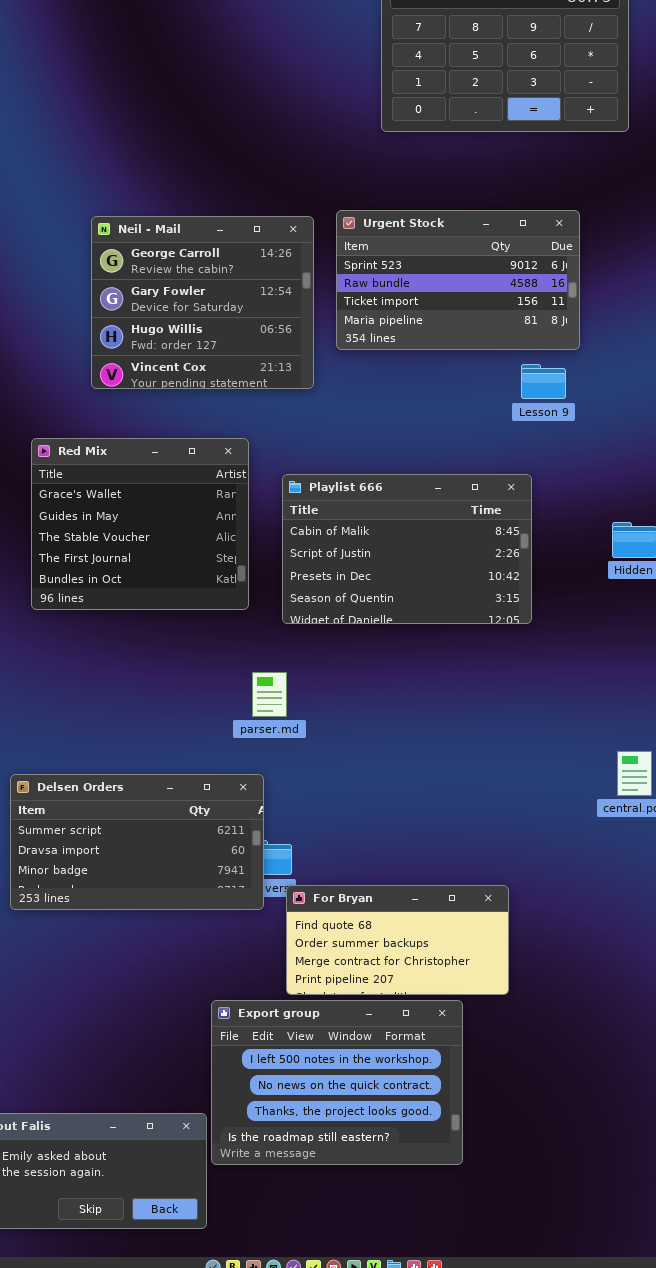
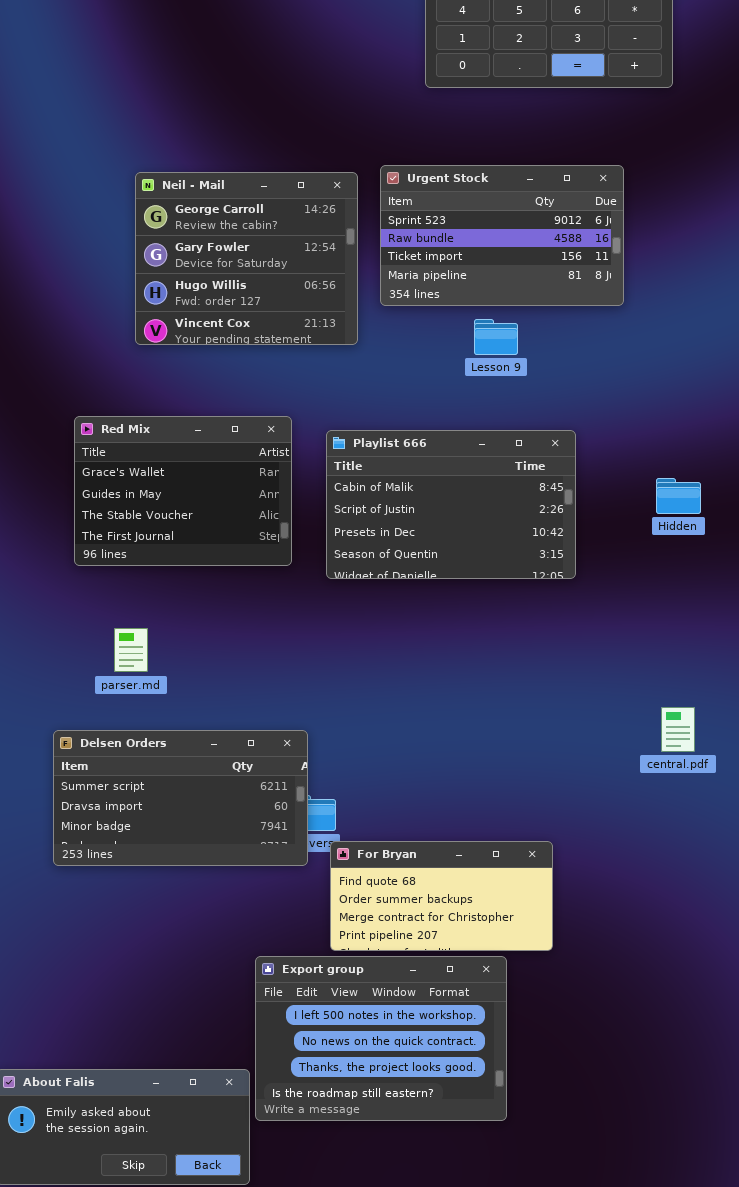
Lesson 9: [521,364,566,399] -> [474,319,518,355], moved
Red Mix: [31,438,249,610] -> [74,416,292,566], resized
parser.md: [252,672,287,717] -> [114,628,148,672], moved

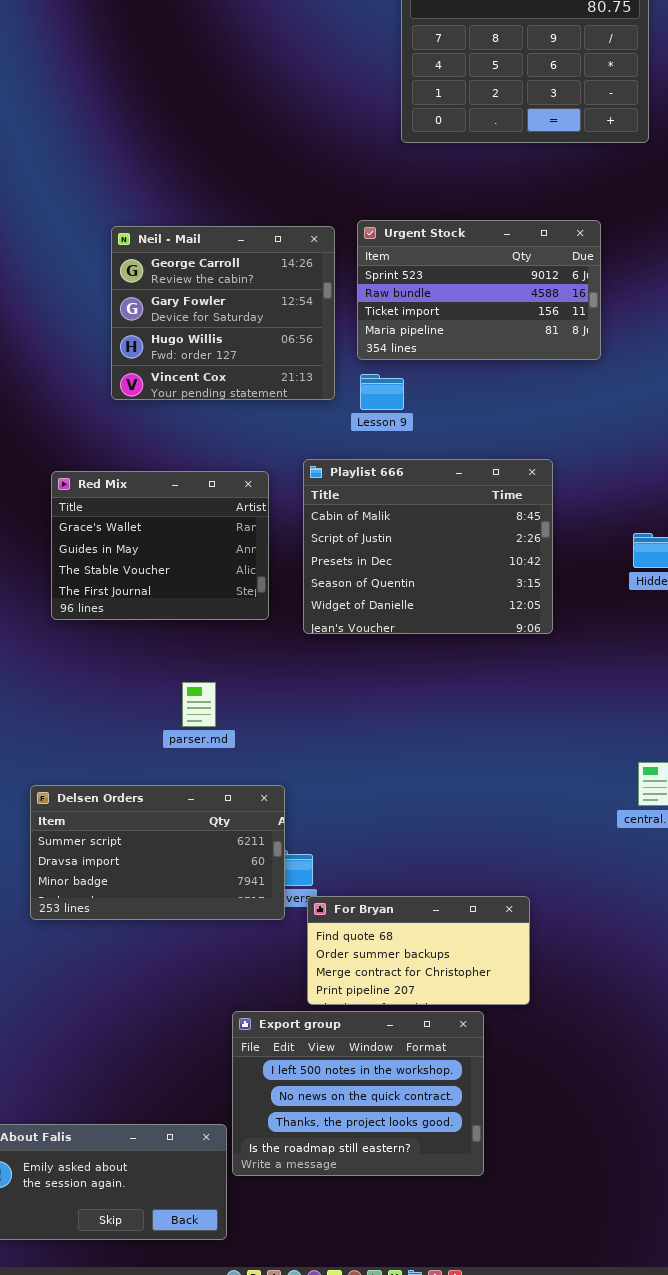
Lesson 9: [474,319,518,355] -> [360,374,404,410], moved
Playlist 666: [326,430,576,579] -> [303,459,553,634], resized
parser.md: [114,628,148,672] -> [182,682,216,727], moved

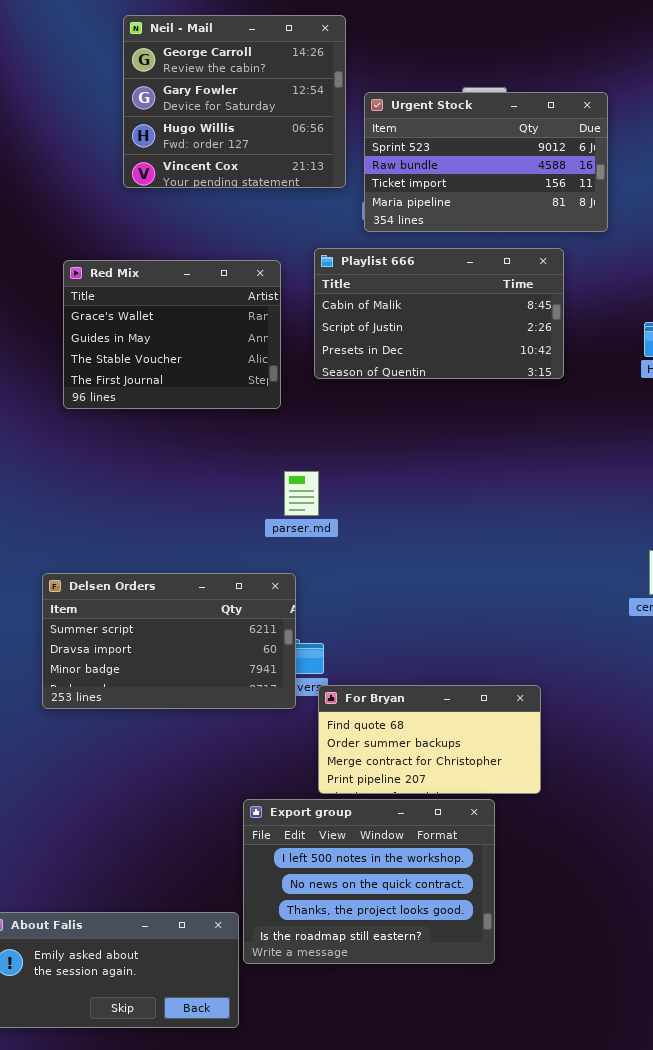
Urgent Stock: [357,220,601,360] -> [364,92,608,232], moved
Playlist 666: [303,459,553,634] -> [314,248,564,379], resized
parser.md: [182,682,216,727] -> [284,471,319,516], moved

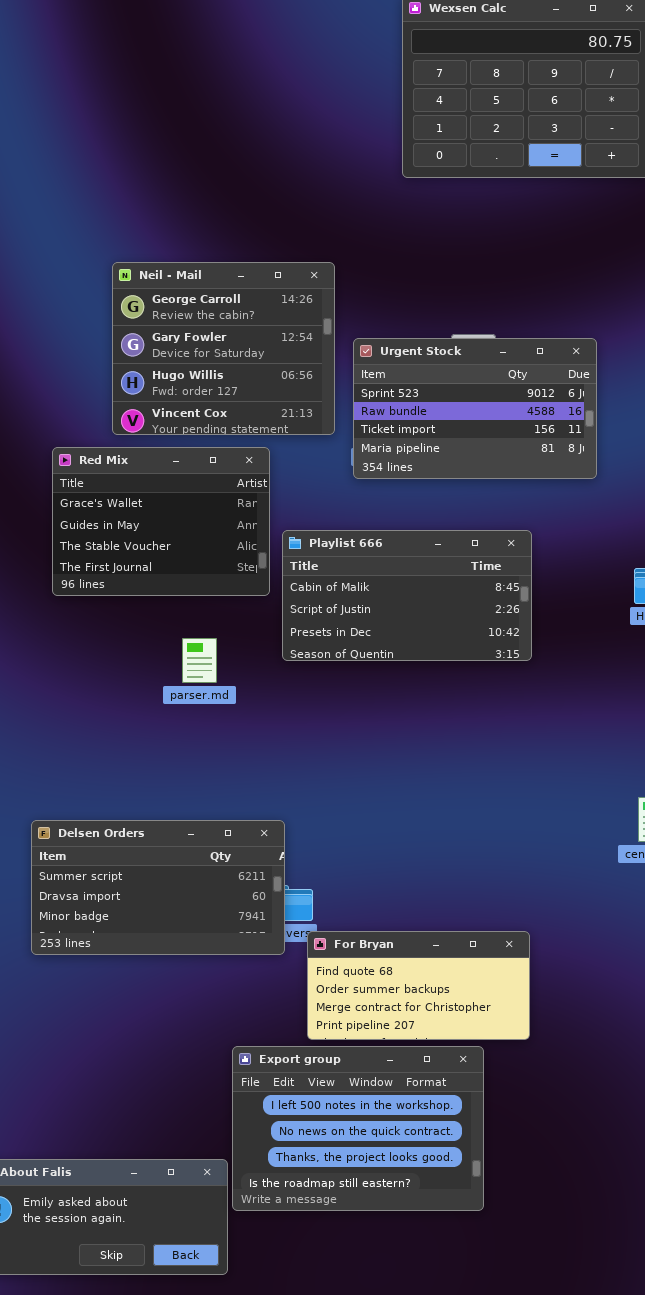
Playlist 666: [314,248,564,379] -> [282,530,532,661], moved
Red Mix: [63,260,281,409] -> [52,447,270,596], moved
parser.md: [284,471,319,516] -> [182,638,217,683], moved

